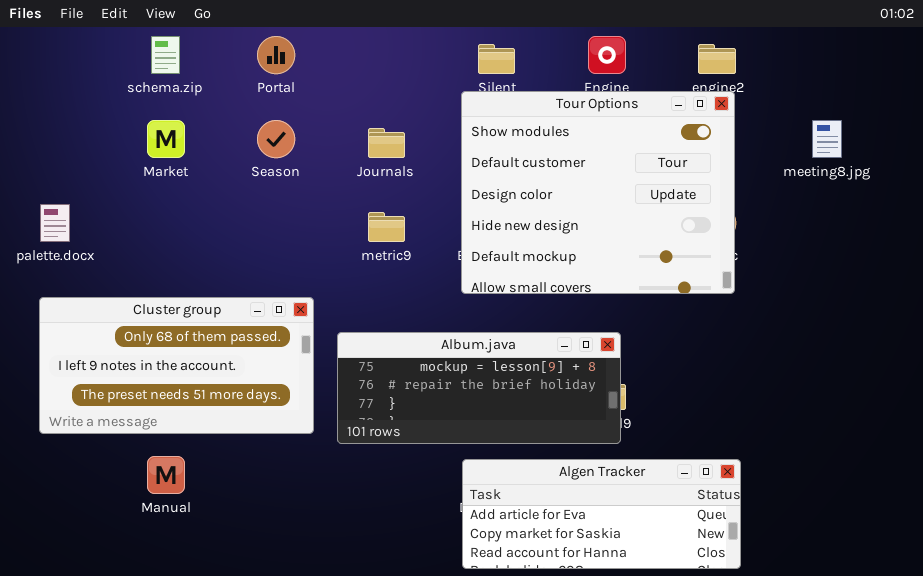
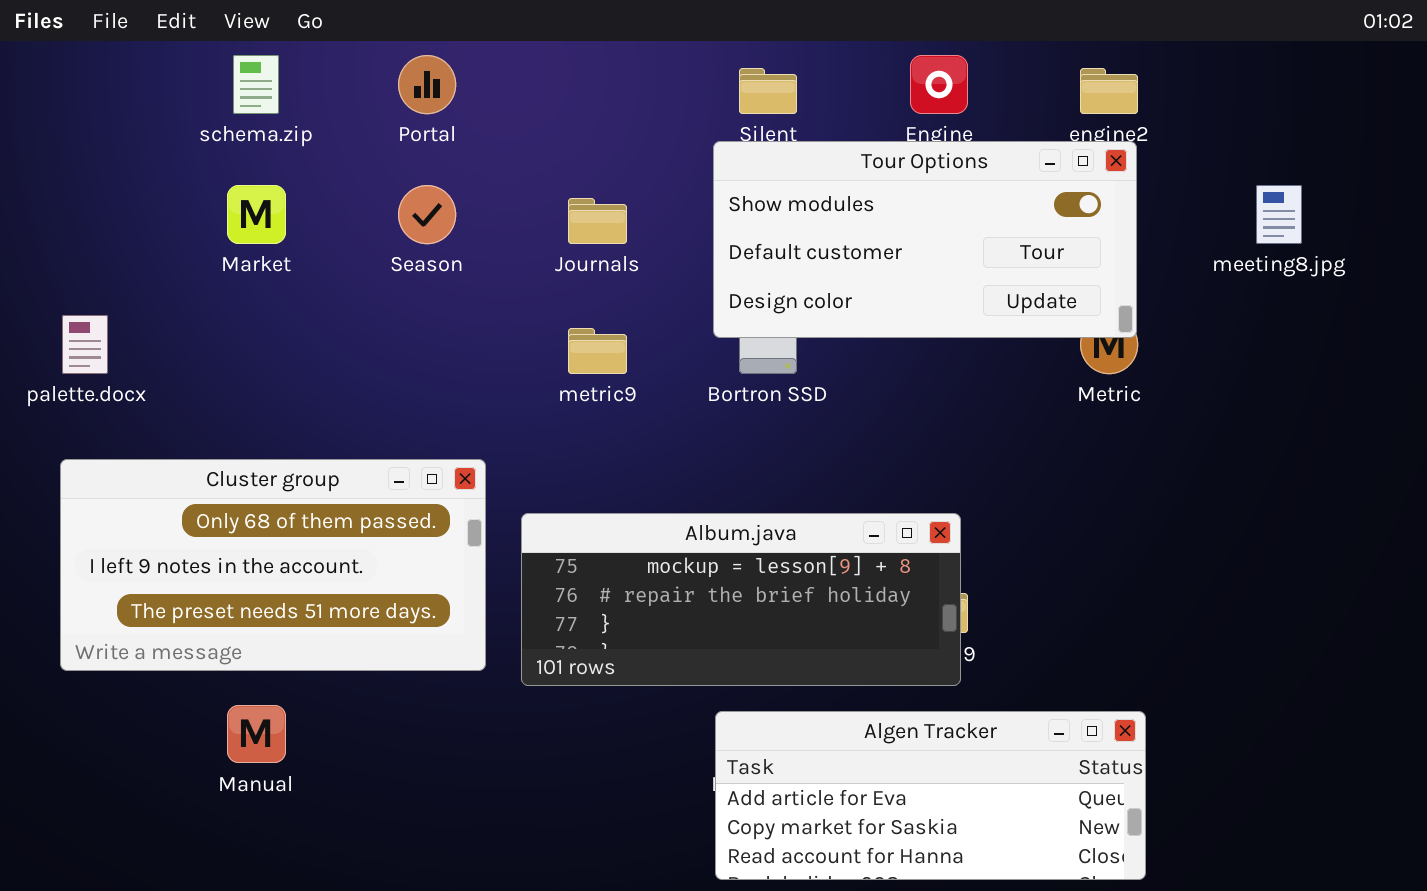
Tour Options: [461,91,735,294] -> [713,141,1137,338], resized

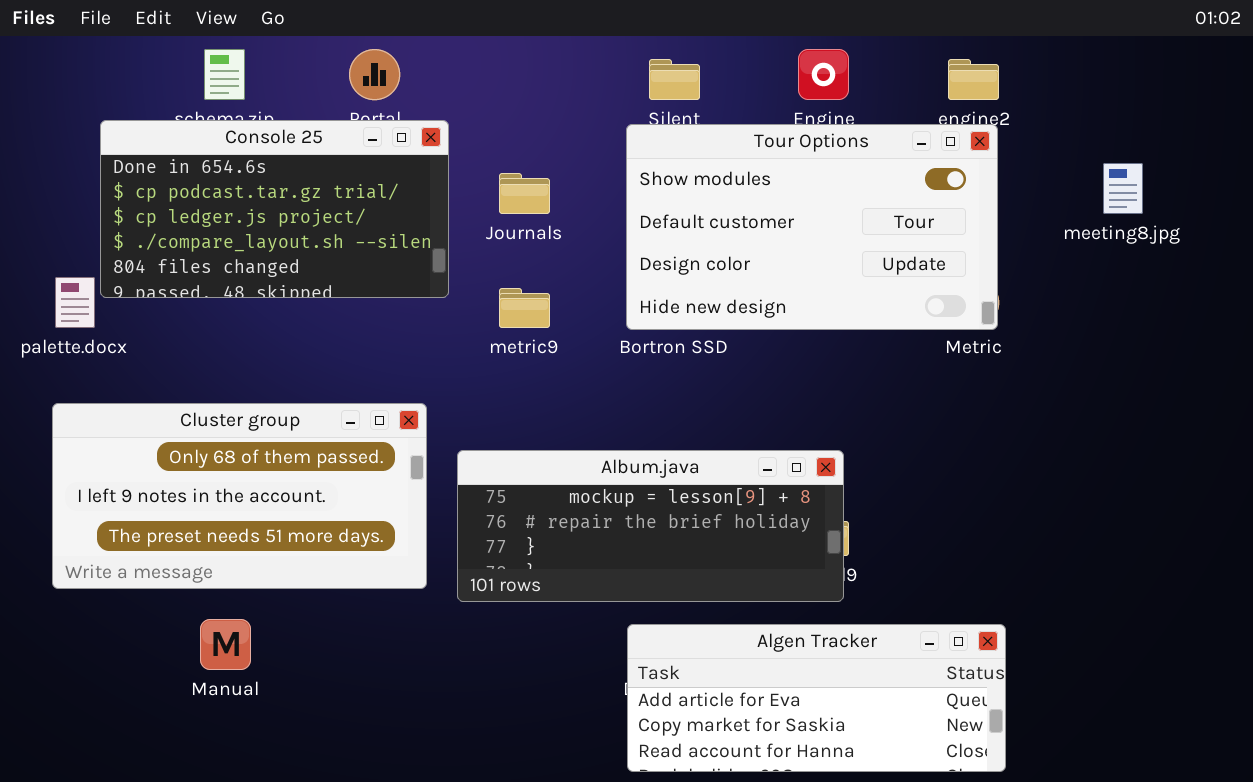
Console 25: none -> [100,120,449,298], opened
Tour Options: [713,141,1137,338] -> [626,124,998,330], resized

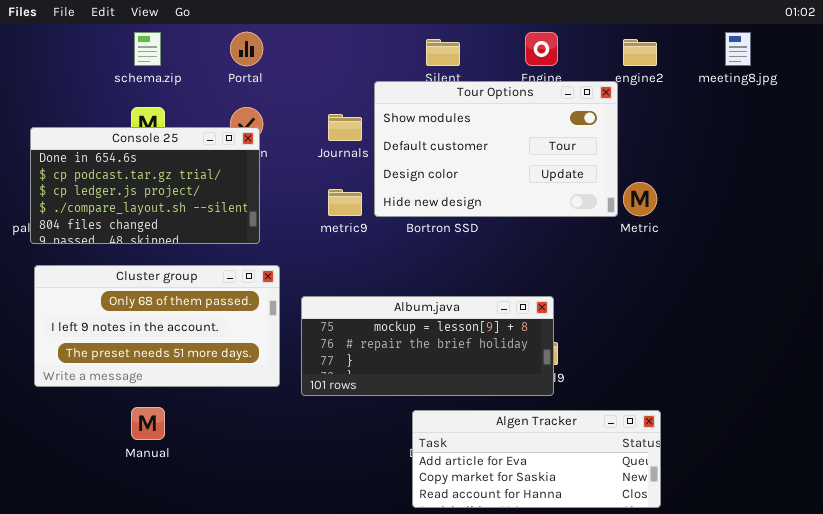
Console 25: [100,120,449,298] -> [30,127,260,244], moved
Tour Options: [626,124,998,330] -> [374,81,618,217], moved
meeting8.jpg: [1103,163,1143,214] -> [725,32,751,66], moved

